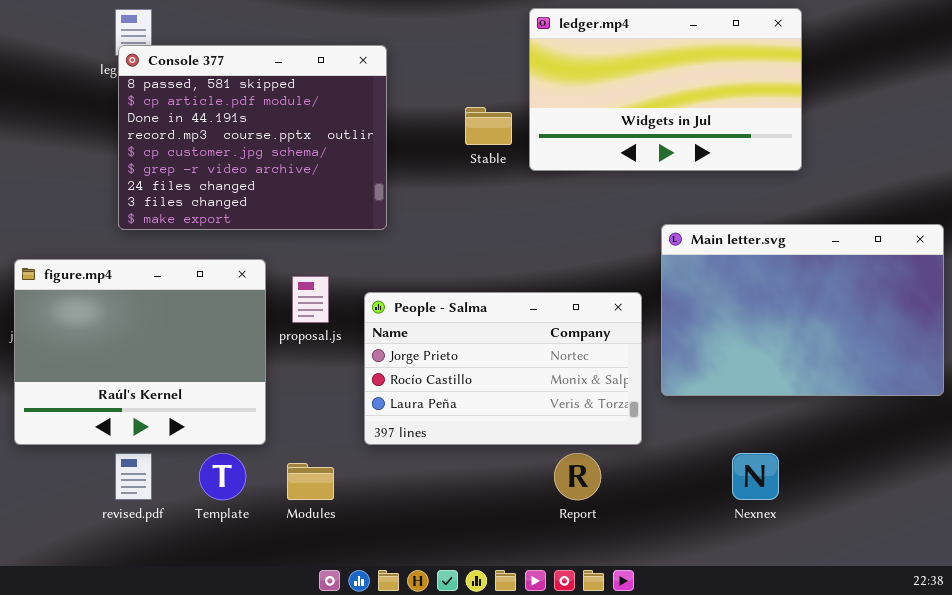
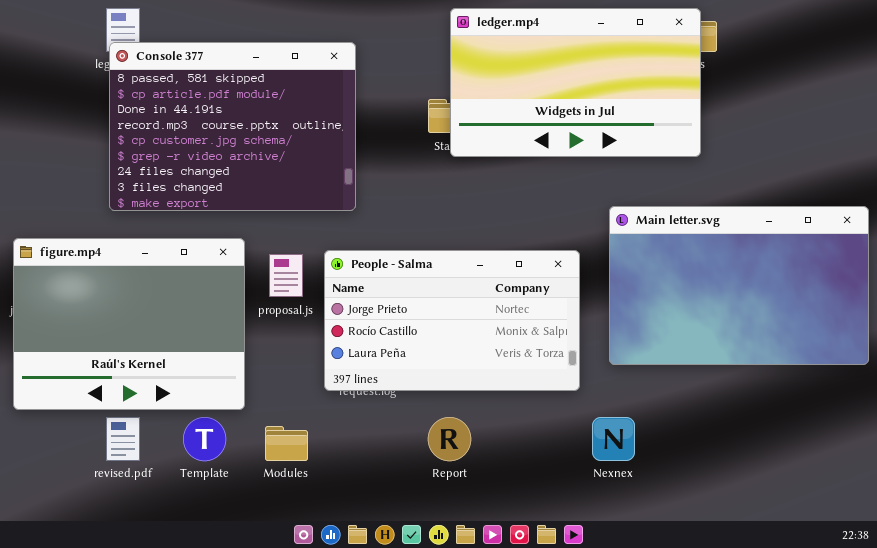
ledger.mp4: [529,8,802,171] -> [450,8,701,157], moved
People - Salma: [364,292,642,445] -> [324,250,580,391], moved
Report: [554,453,601,500] -> [428,417,471,461], moved
Nexnex: [732,453,779,500] -> [592,417,635,461], moved

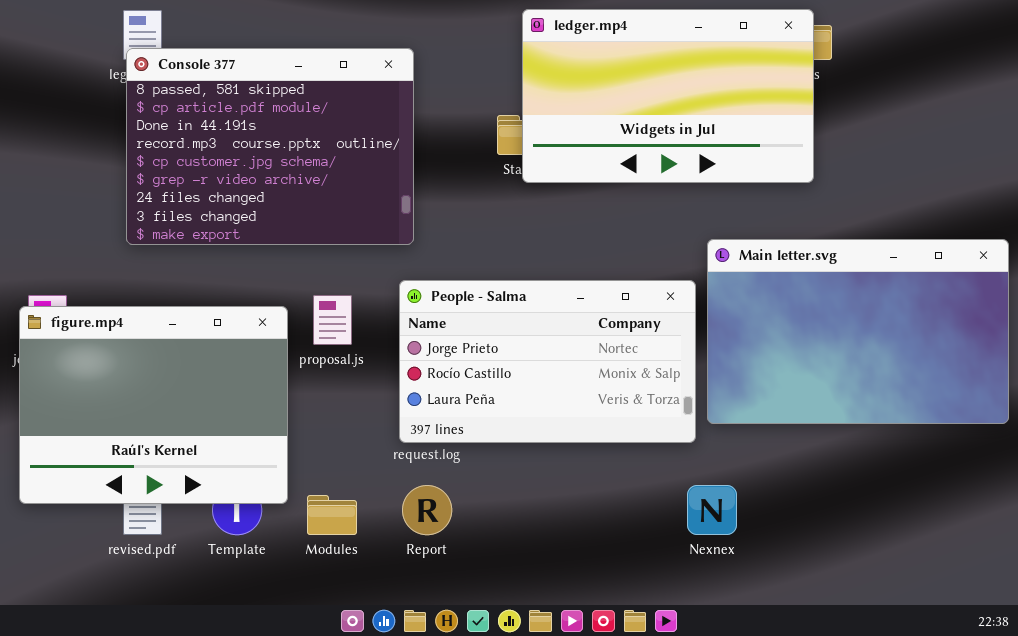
figure.mp4: [13,238,245,410] -> [19,306,288,504], moved
People - Salma: [324,250,580,391] -> [399,280,696,443], moved
Report: [428,417,471,461] -> [402,485,452,535], moved

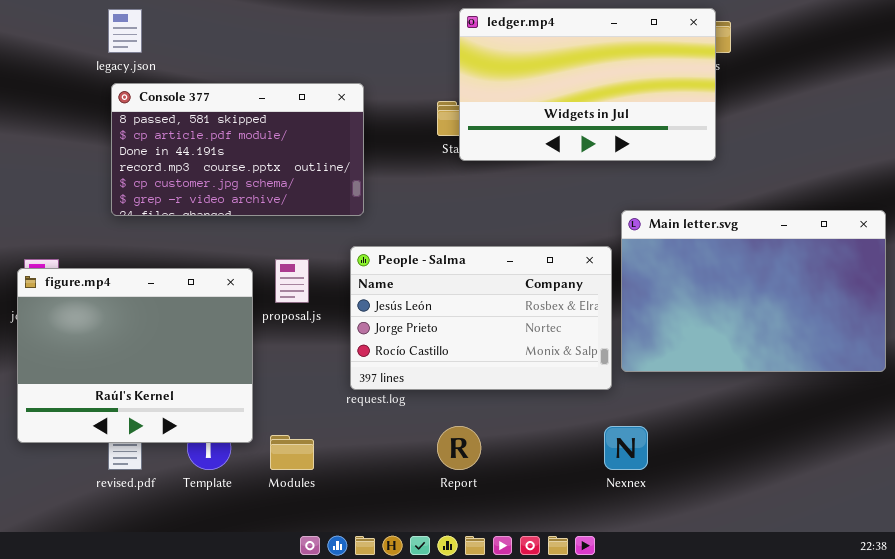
Console 377: [126,48,414,245] -> [111,83,364,216], resized
People - Salma: [399,280,696,443] -> [350,246,612,390], scrolled up 1 row
Report: [402,485,452,535] -> [437,426,481,470], moved

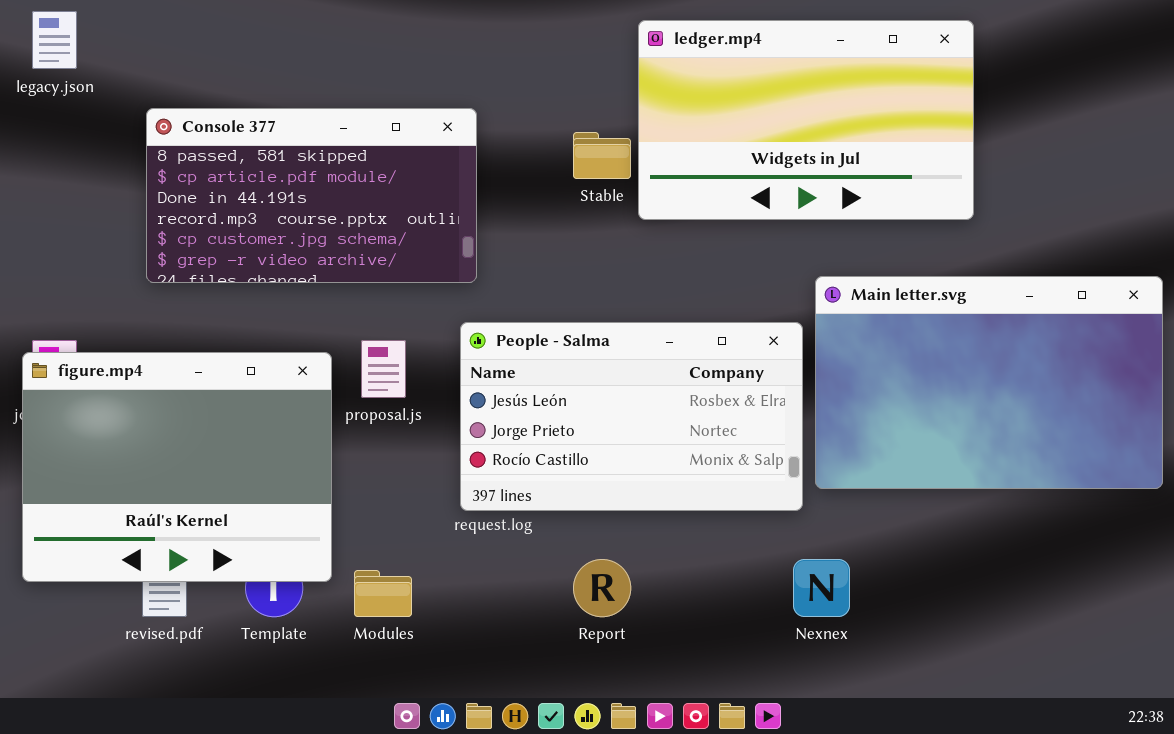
ledger.mp4: [459,8,716,161] -> [638,20,974,220], moved
legacy.json: [108,9,142,53] -> [32,11,77,69], moved

